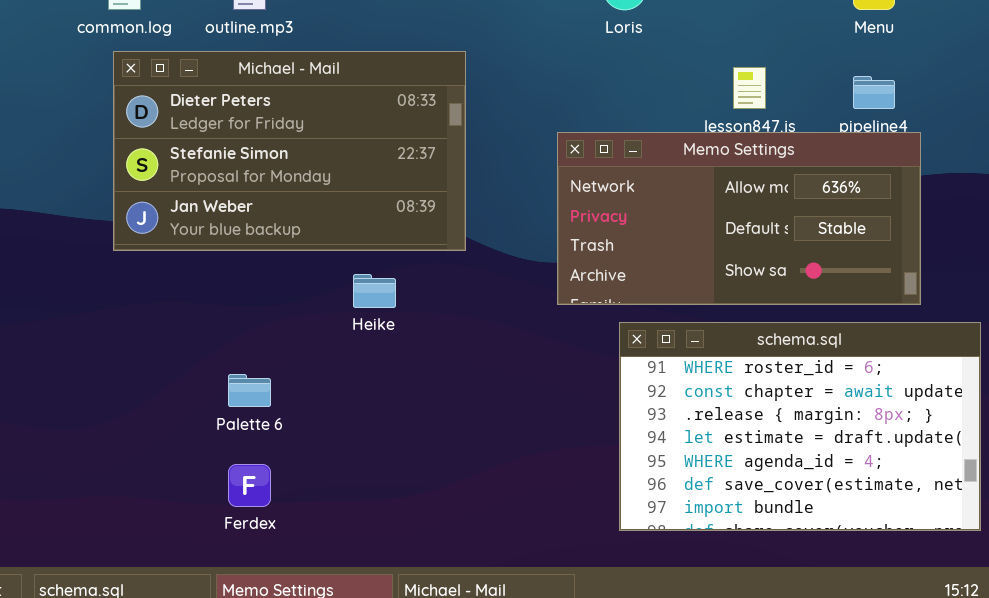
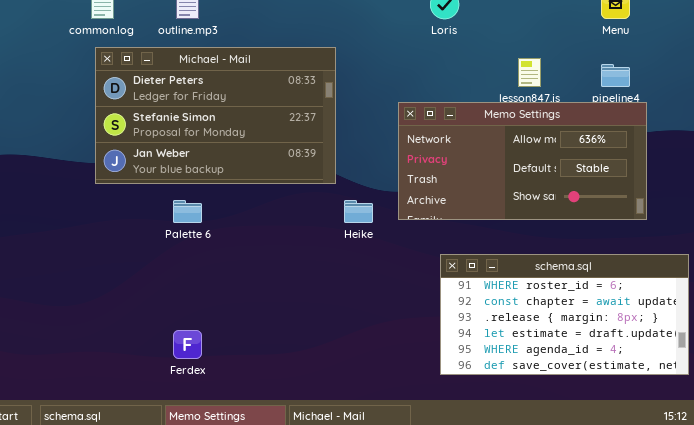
Heike: [353,274,396,308] -> [344,200,373,223], moved
schema.sql: [619,322,981,531] -> [440,254,689,375], resized
Palette 6: [228,374,271,407] -> [173,200,202,223], moved

